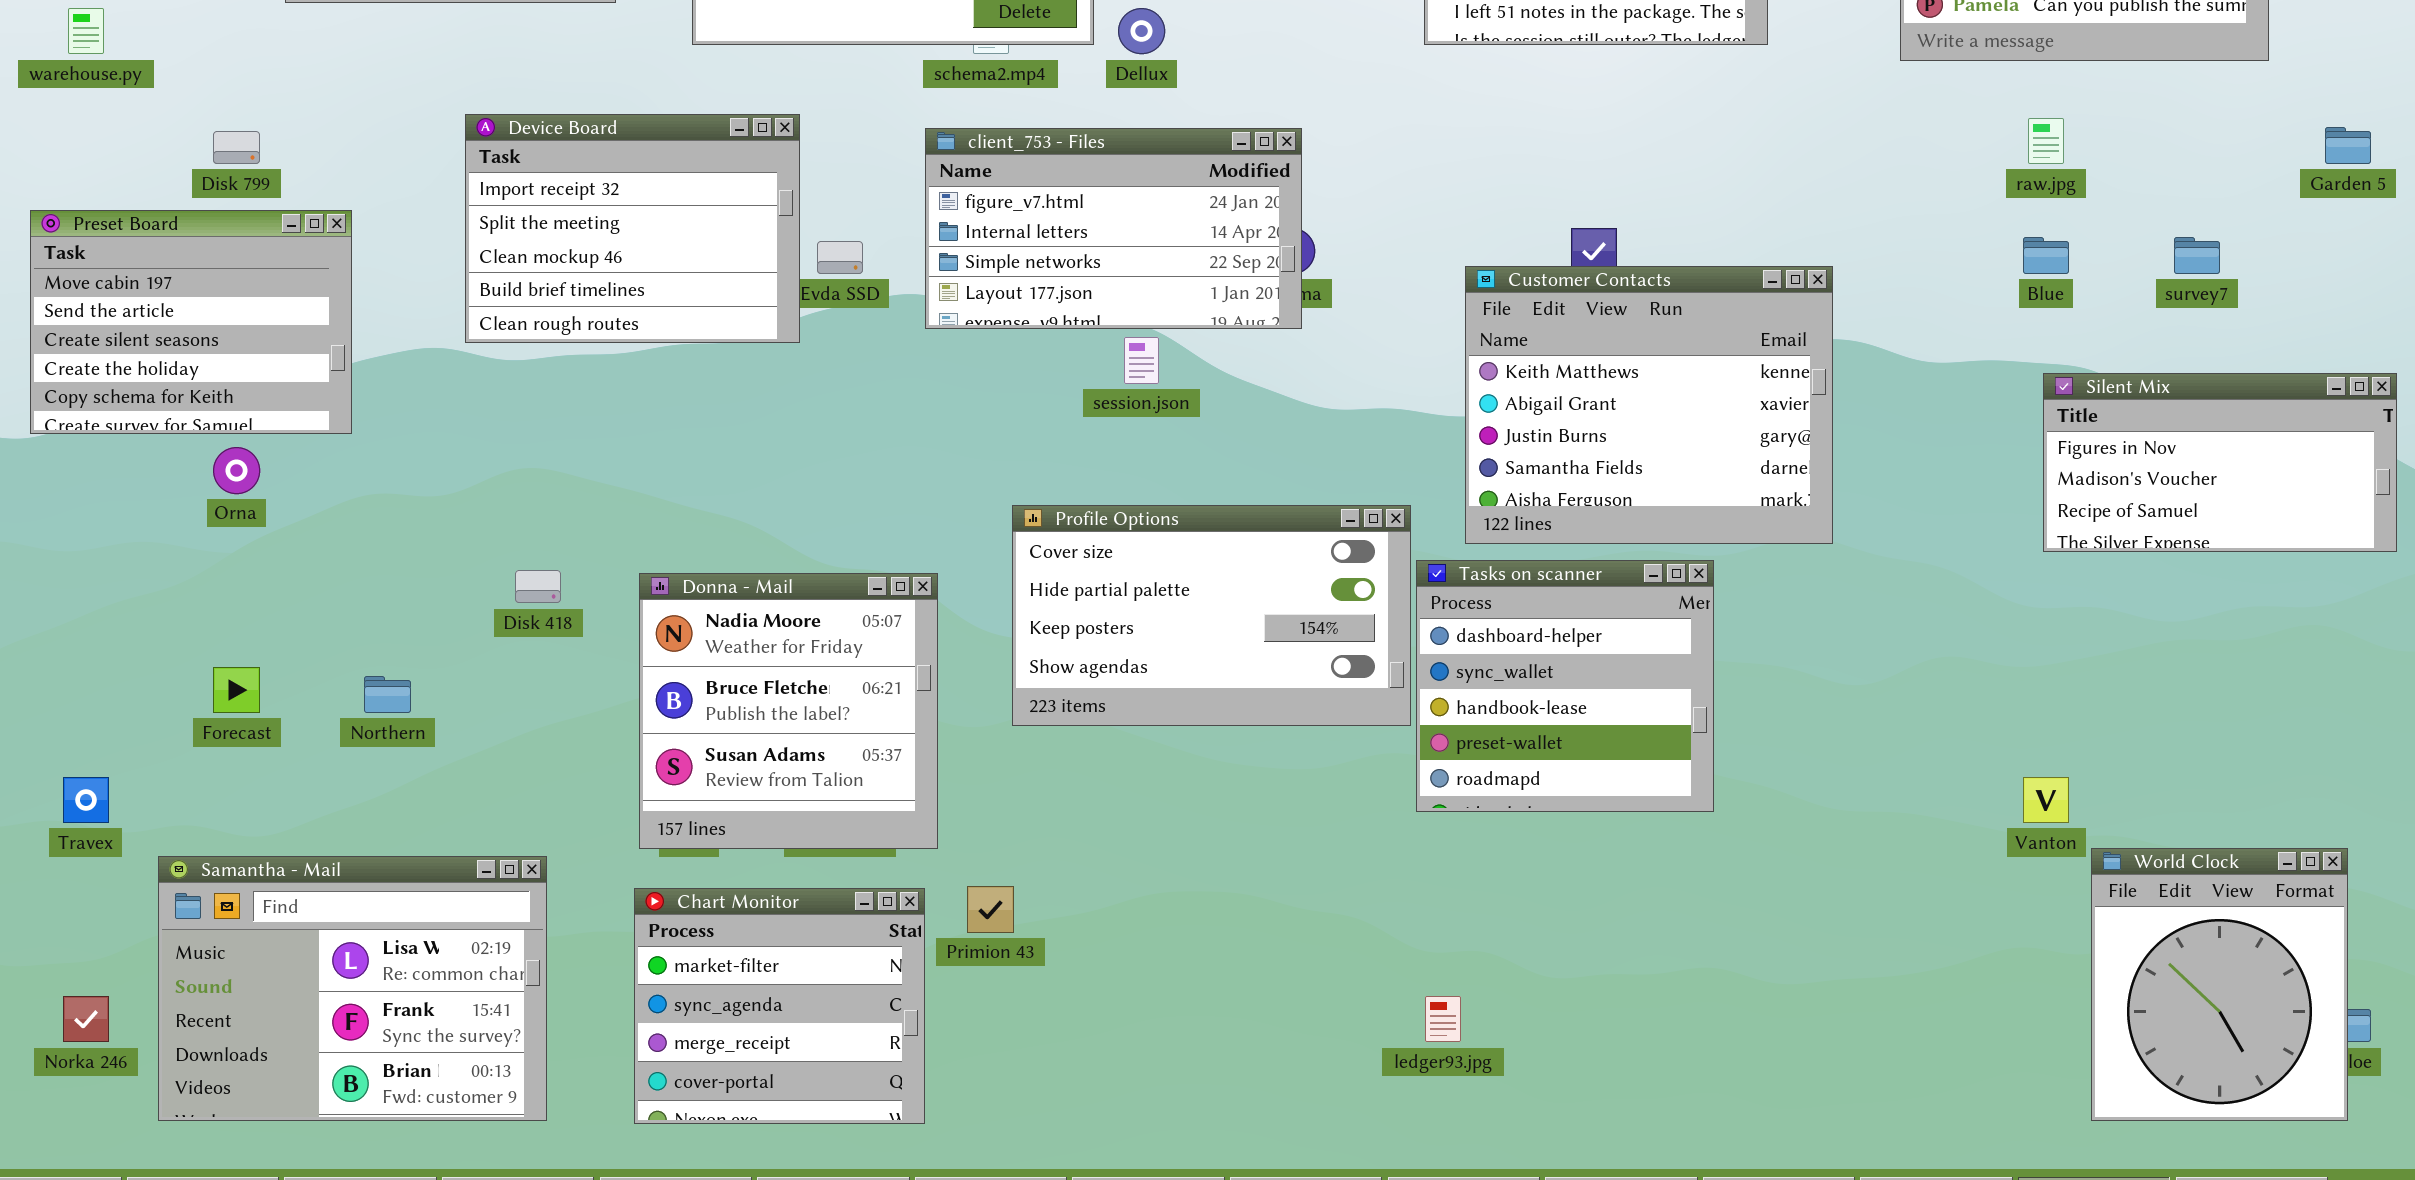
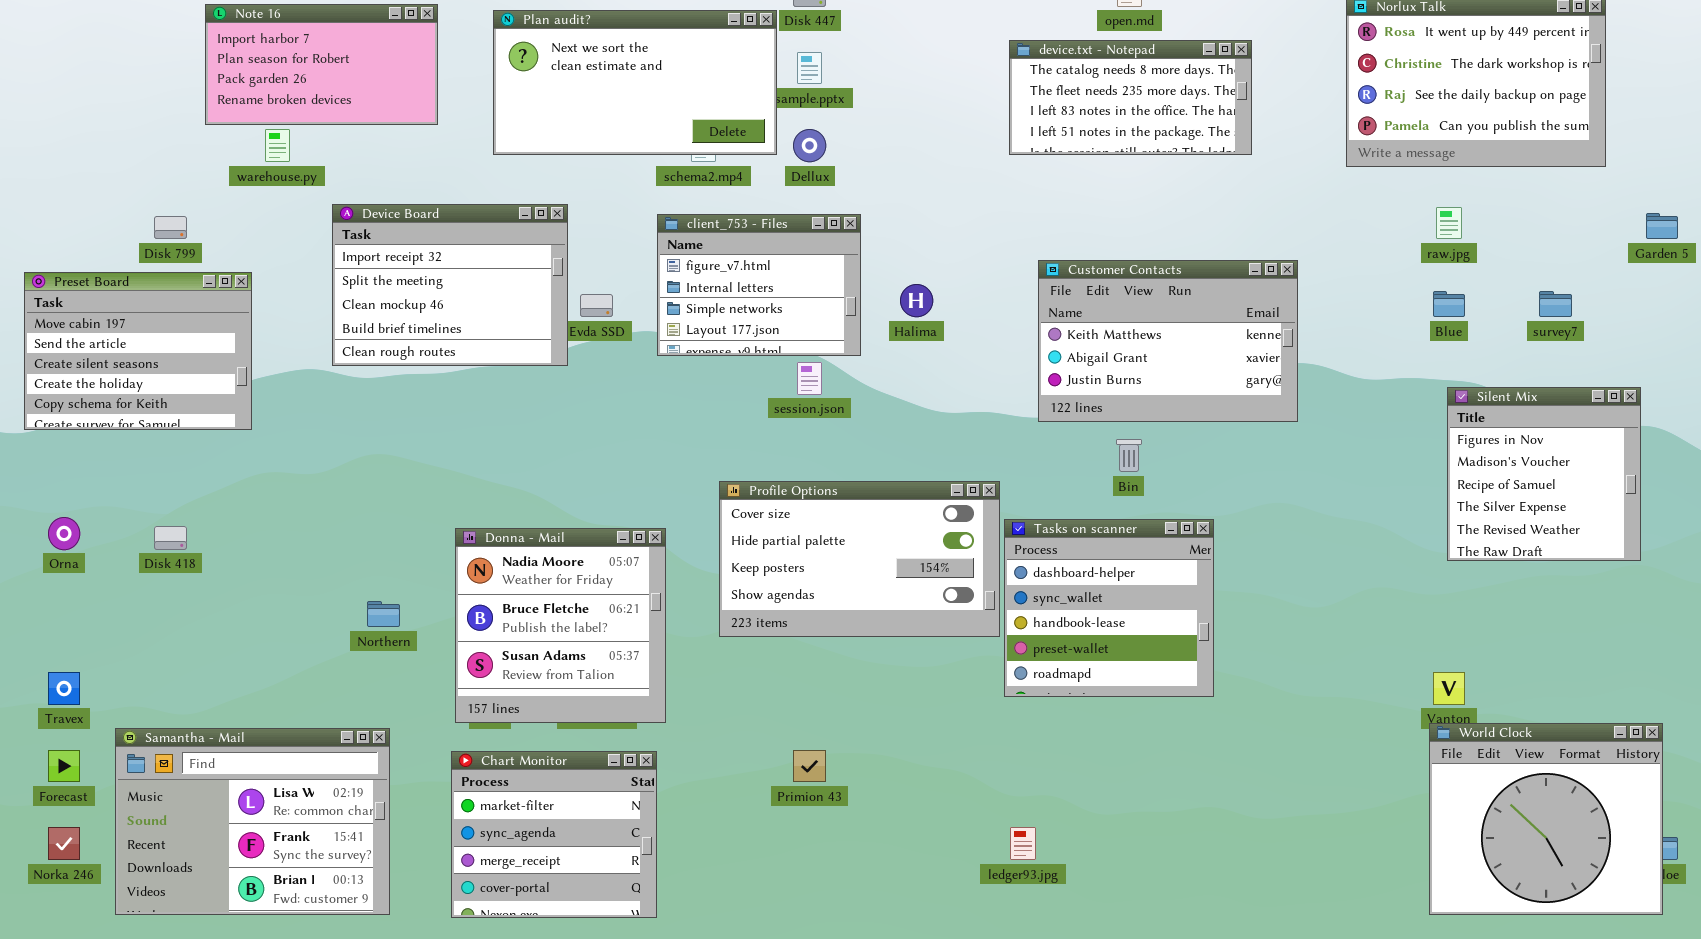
warehouse.py: [68,8,104,54] -> [265,129,290,162], moved
client_753 - Files: [925,128,1302,329] -> [657,214,861,356], resized
Customer Contacts: [1465,266,1833,544] -> [1038,260,1298,422], moved, resized
Silent Mix: [2043,373,2397,552] -> [1447,387,1641,561], resized
Orna: [213,447,260,494] -> [48,517,80,550], moved
Disk 418: [515,570,561,603] -> [154,526,187,550], moved
Forecast: [213,667,260,713] -> [48,750,80,782], moved
Northern: [364,676,411,713] -> [367,601,400,627], moved
World Clock: [2091,848,2348,1121] -> [1429,723,1663,915], resized
Primion 43: [967,886,1014,933] -> [793,750,826,782], moved

